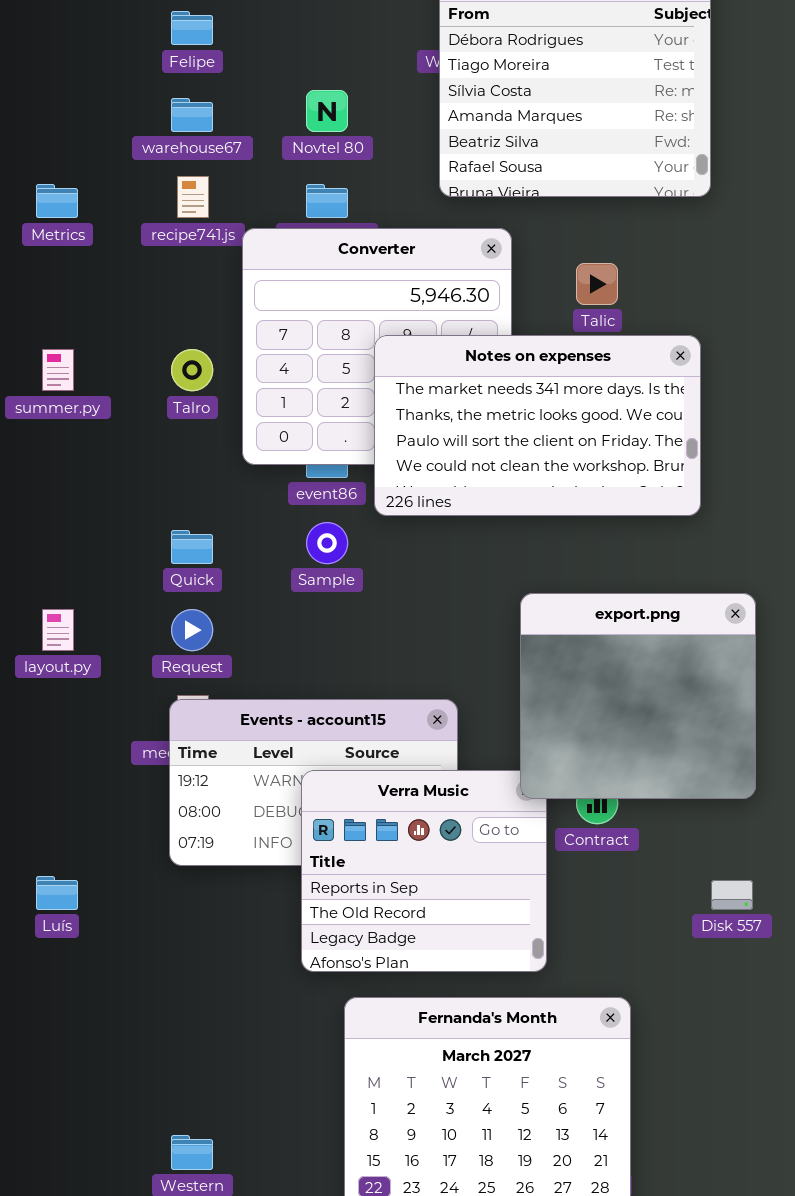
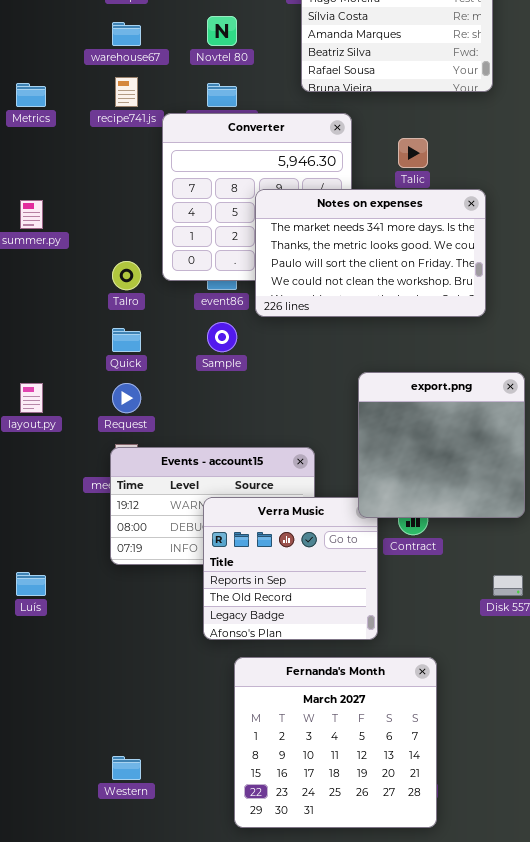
Talro: [171,349,213,391] -> [112,261,141,290], moved

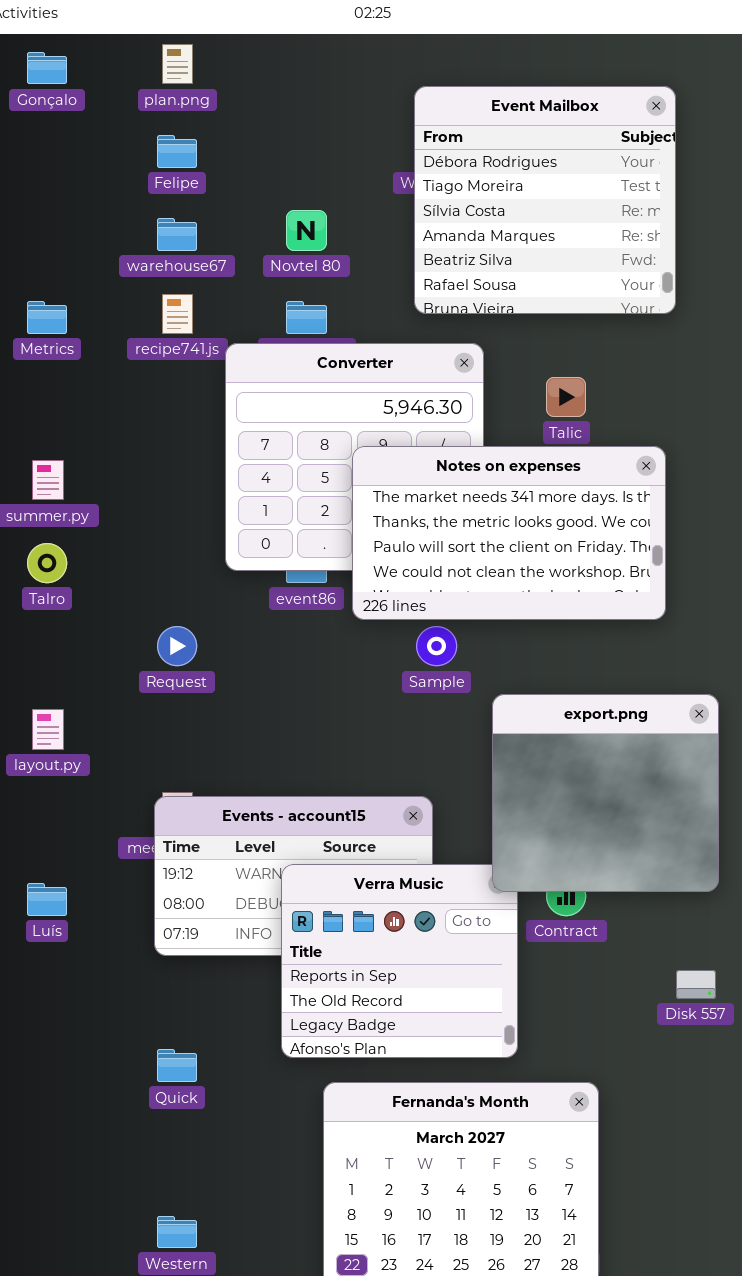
Talro: [112,261,141,290] -> [27,543,67,583], moved
Sample: [207,322,237,352] -> [416,626,457,666], moved
Quick: [112,328,141,352] -> [157,1049,197,1082], moved
Request: [112,383,141,413] -> [157,626,197,666], moved
Luís: [16,572,46,596] -> [27,883,67,916], moved

